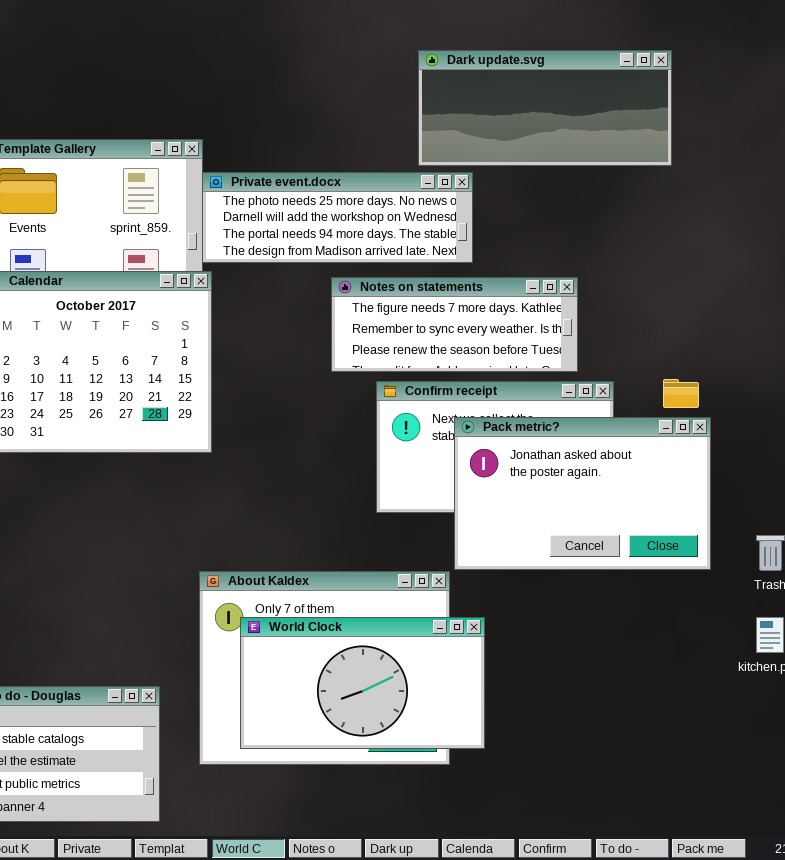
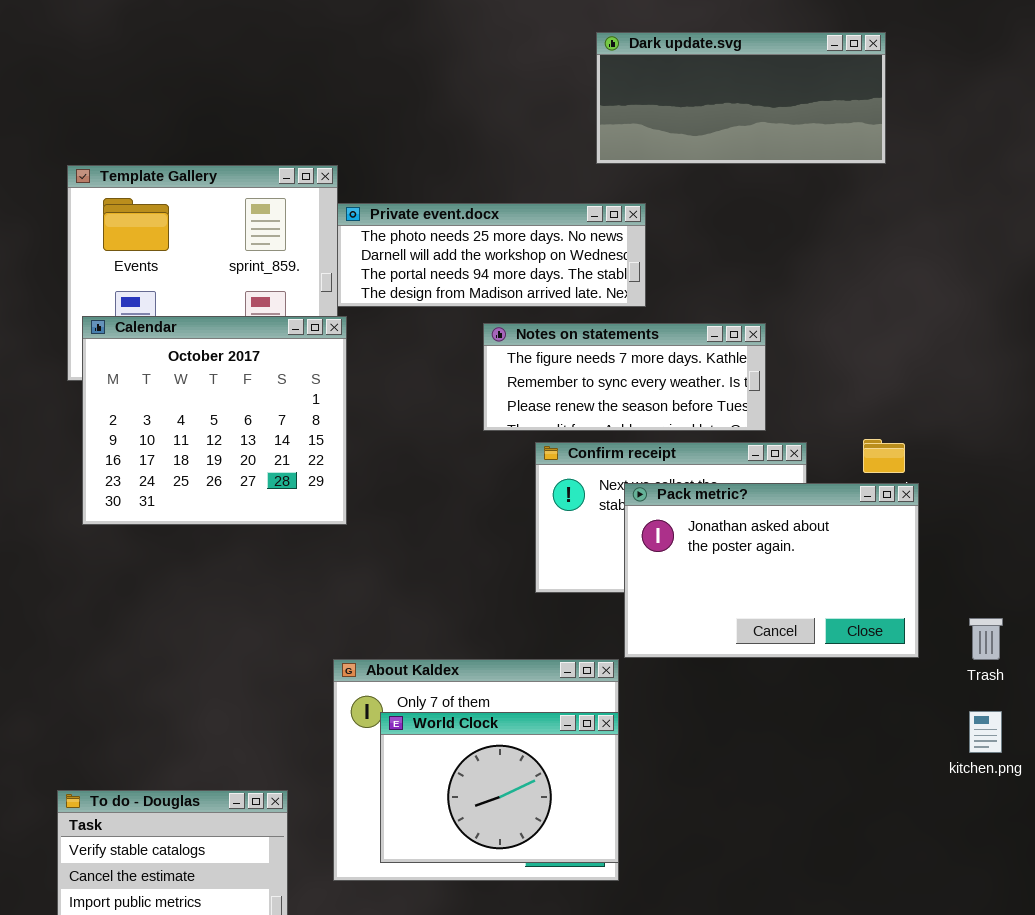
Dark update.svg: [418,50,672,166] -> [596,32,886,164], moved
World Clock: [240,617,485,749] -> [380,712,619,863], resized

